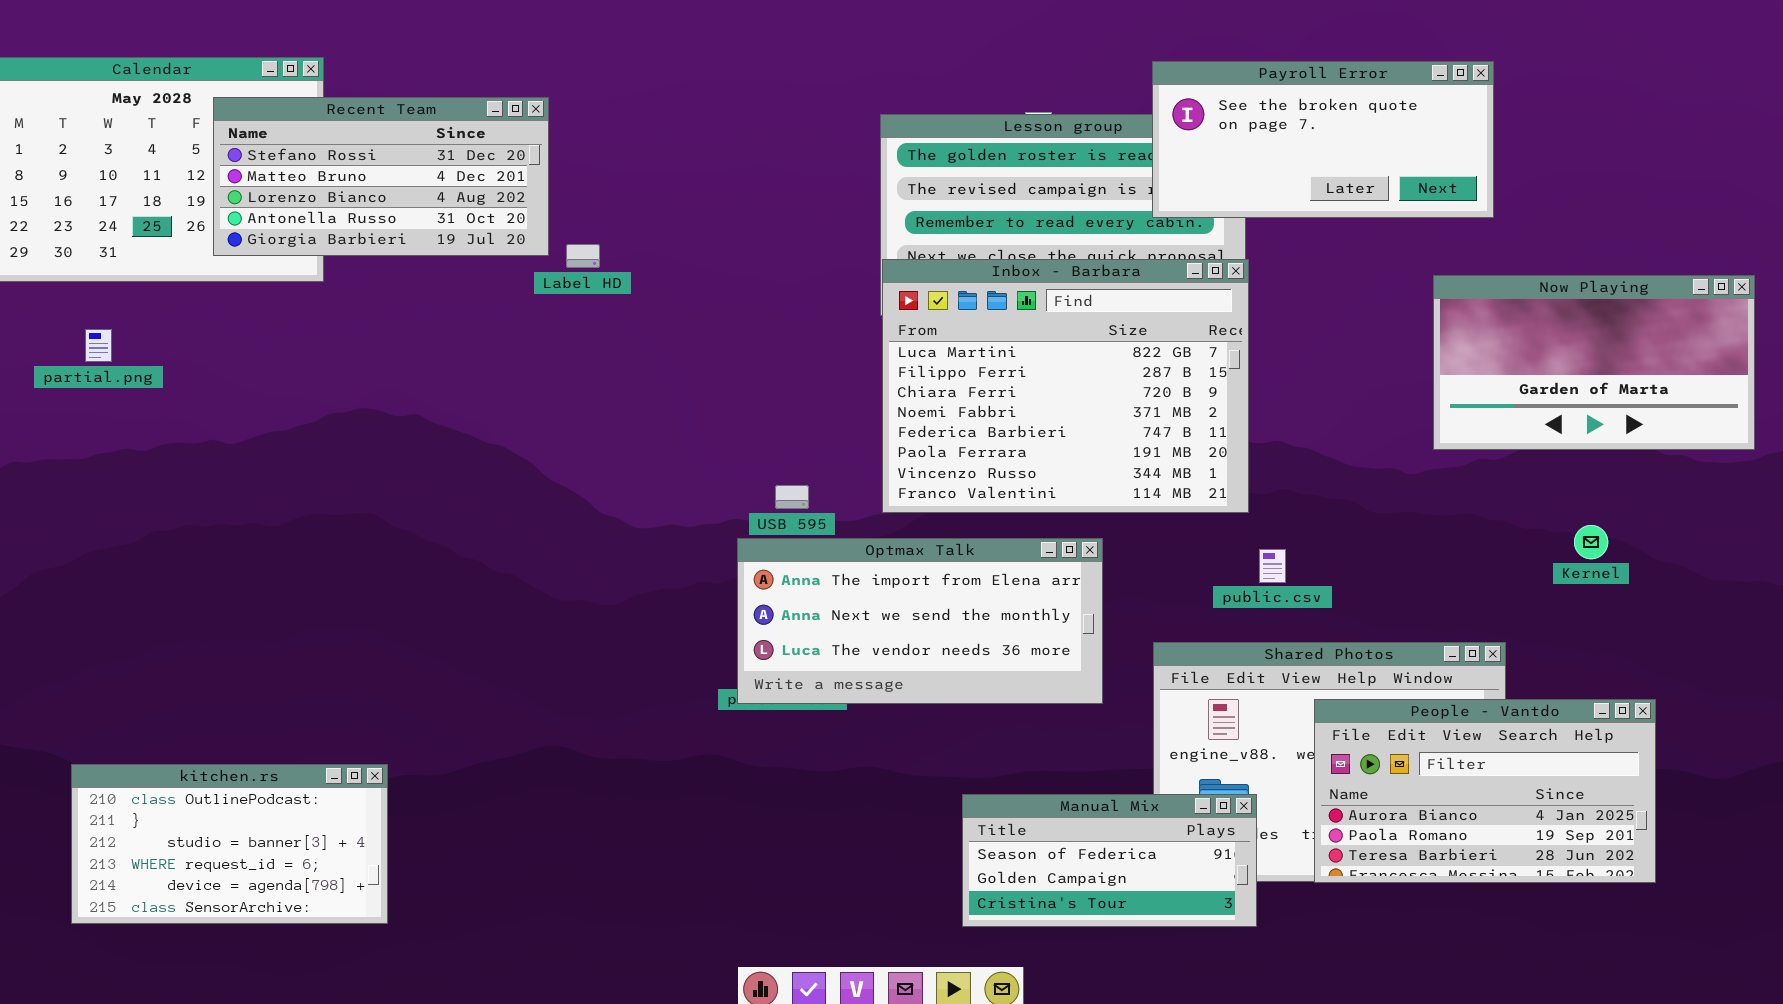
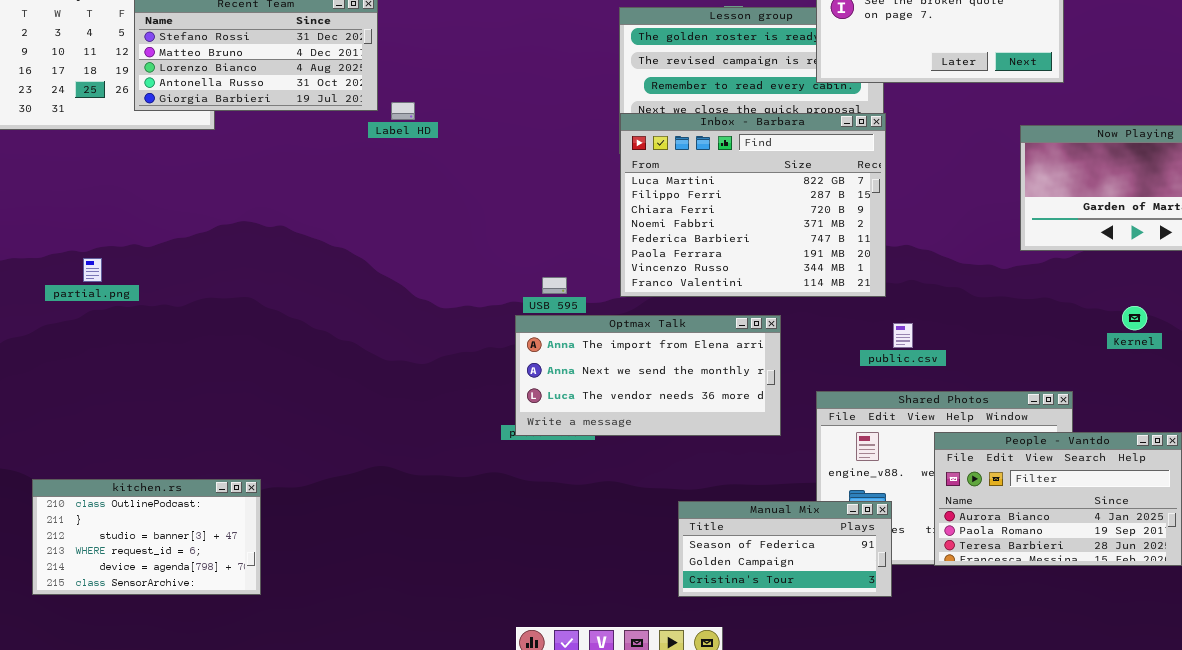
partial.png: [85,329,112,362] -> [83,258,102,282], moved

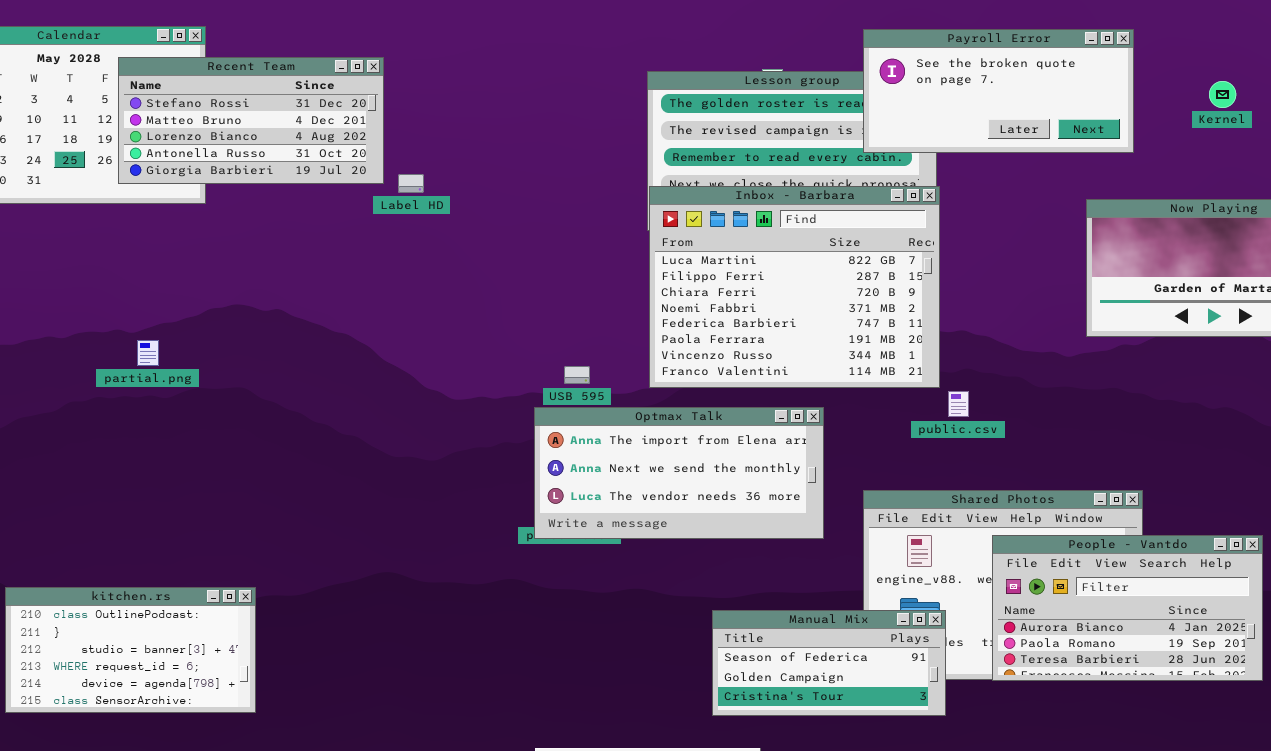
partial.png: [83,258,102,282] -> [137,340,159,366], moved
Kernel: [1122,306,1147,330] -> [1209,81,1236,108], moved
public.csv: [893,323,913,348] -> [948,391,969,417], moved

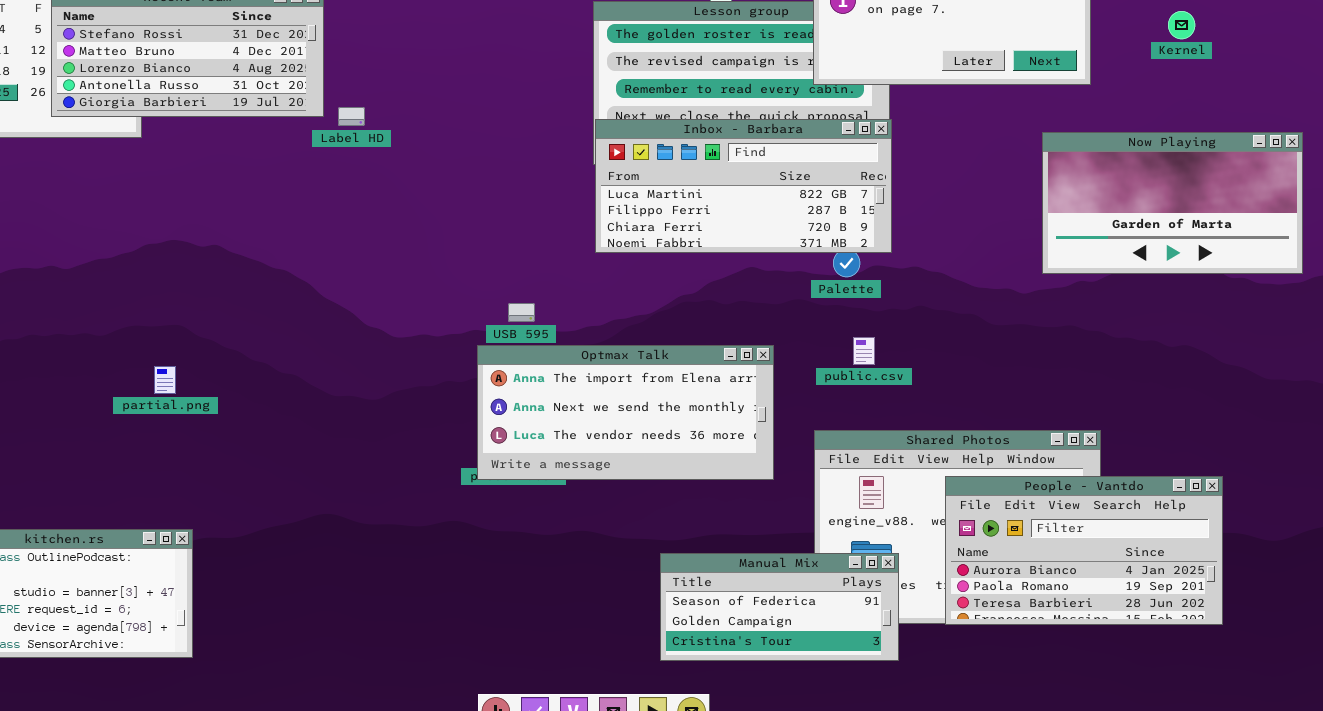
Inbox - Barbara: [649,186,940,388] -> [595,119,892,253], resized
partial.png: [137,340,159,366] -> [154,366,176,394], moved
public.csv: [948,391,969,417] -> [853,337,875,365], moved

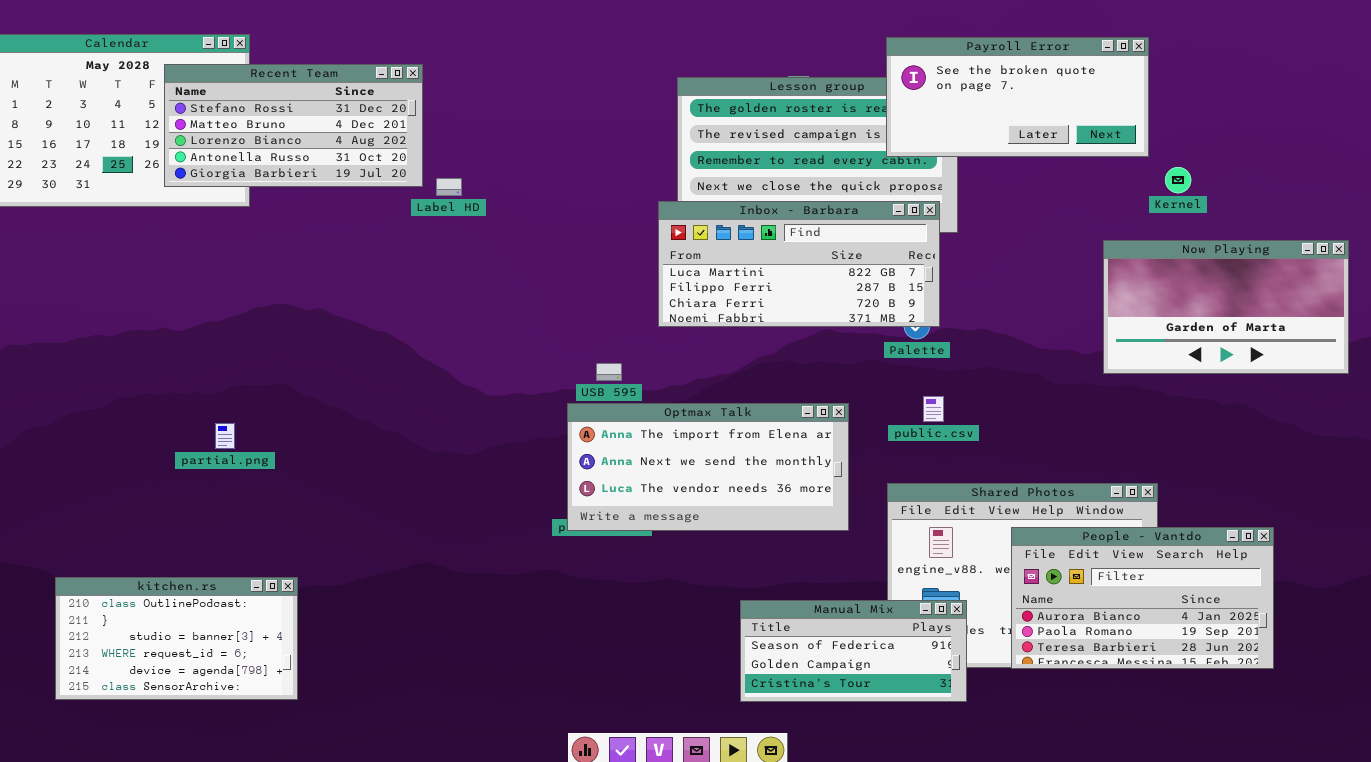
Kernel: [1168,11,1195,39] -> [1165,167,1191,193], moved
Inbox - Barbara: [595,119,892,253] -> [658,201,940,327], moved
Now Playing: [1042,132,1303,274] -> [1103,240,1349,374], moved
partial.png: [154,366,176,394] -> [215,423,235,449], moved

